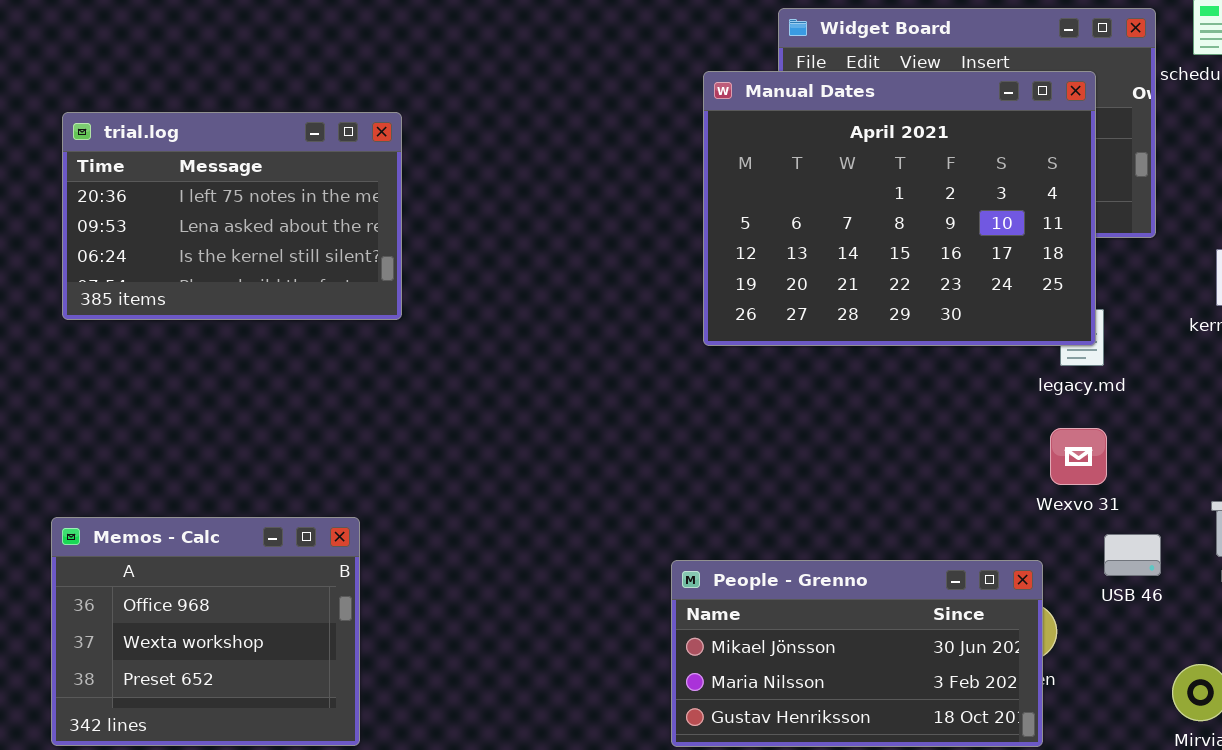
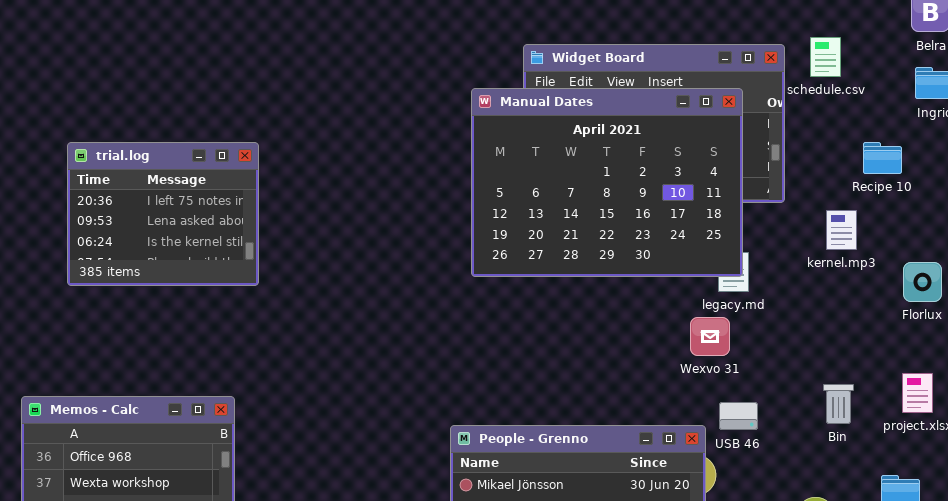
trial.log: [62,112,402,320] -> [67,142,259,286], moved, resized
Wexvo 31: [1050,428,1107,485] -> [690,317,730,356], moved
USB 46: [1104,534,1161,576] -> [719,402,758,430], moved

